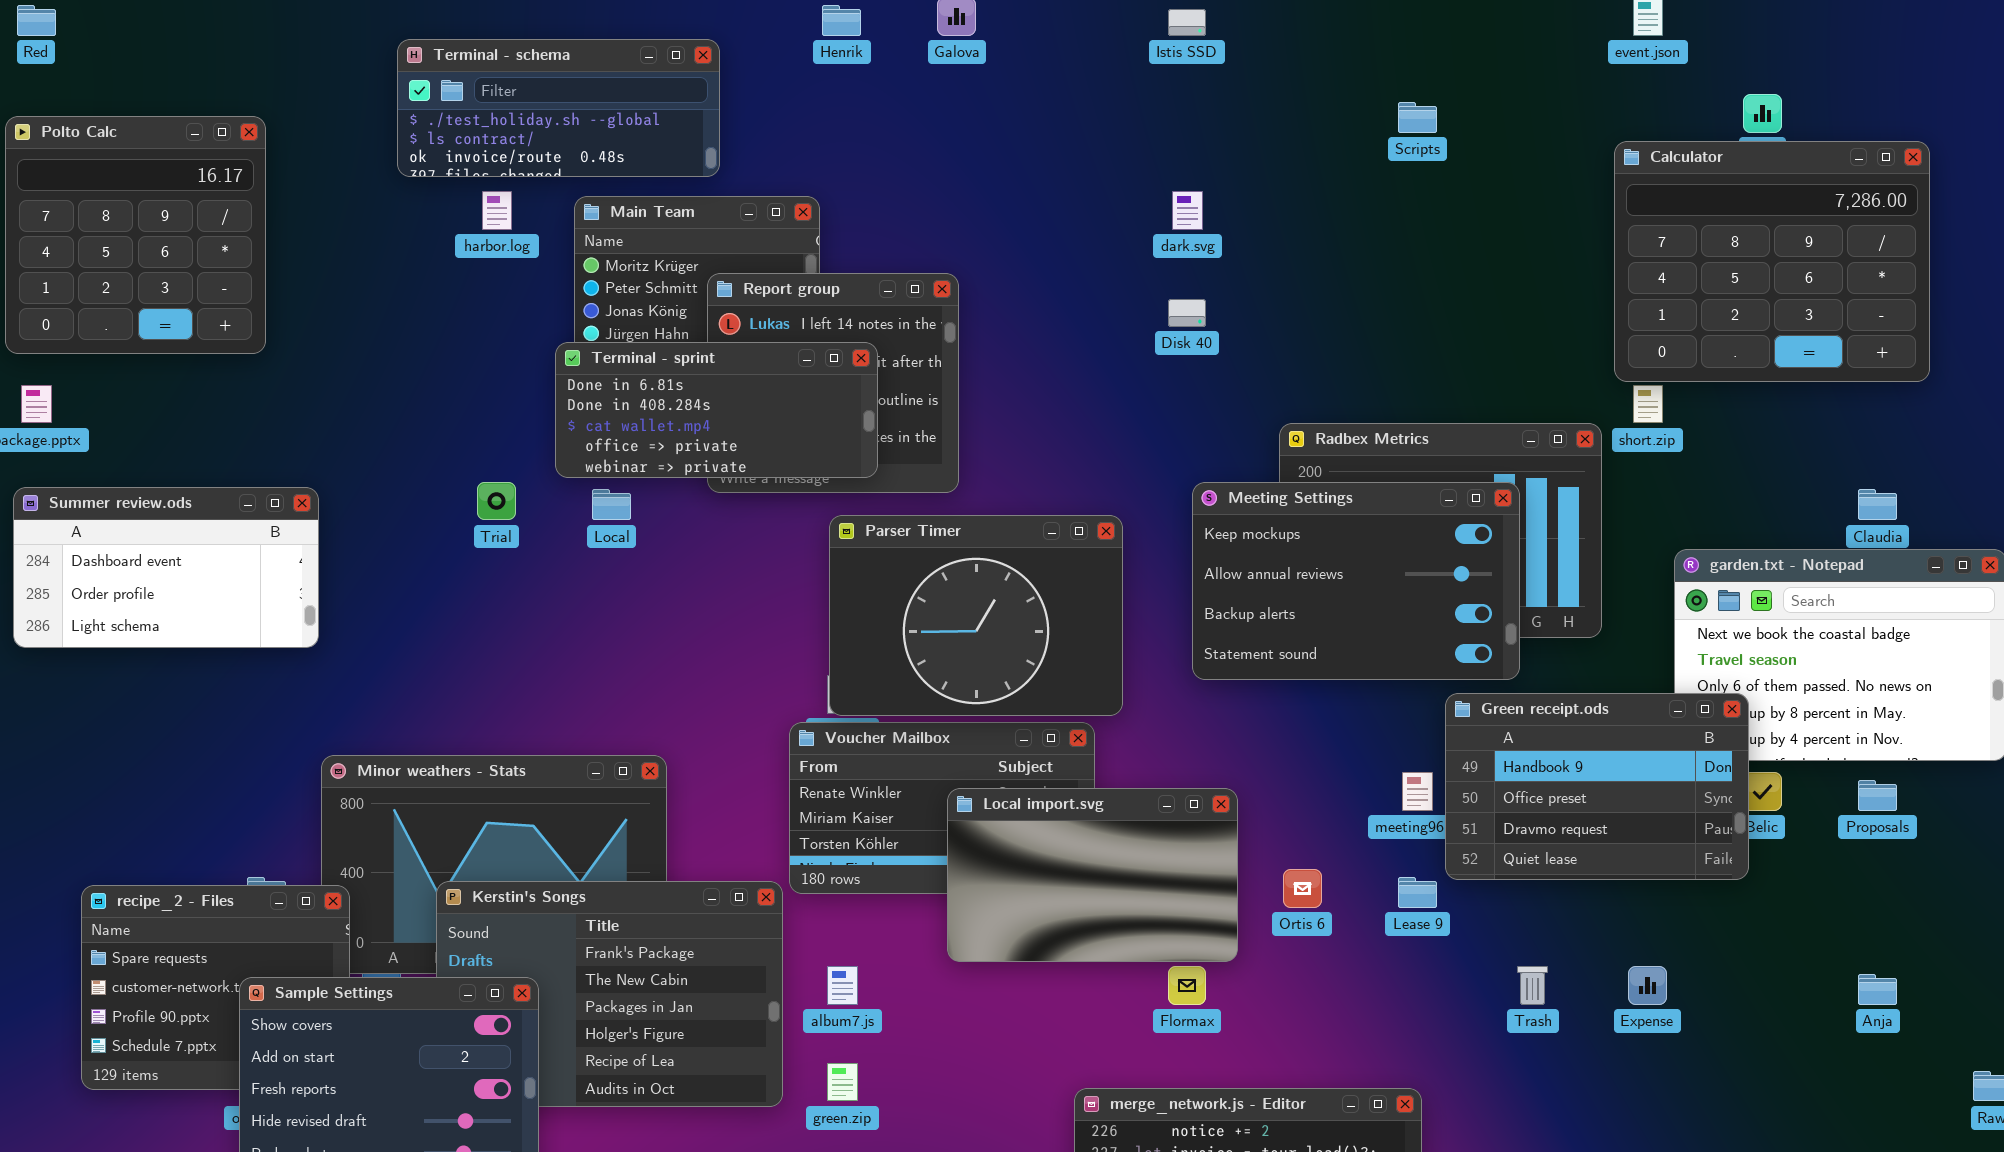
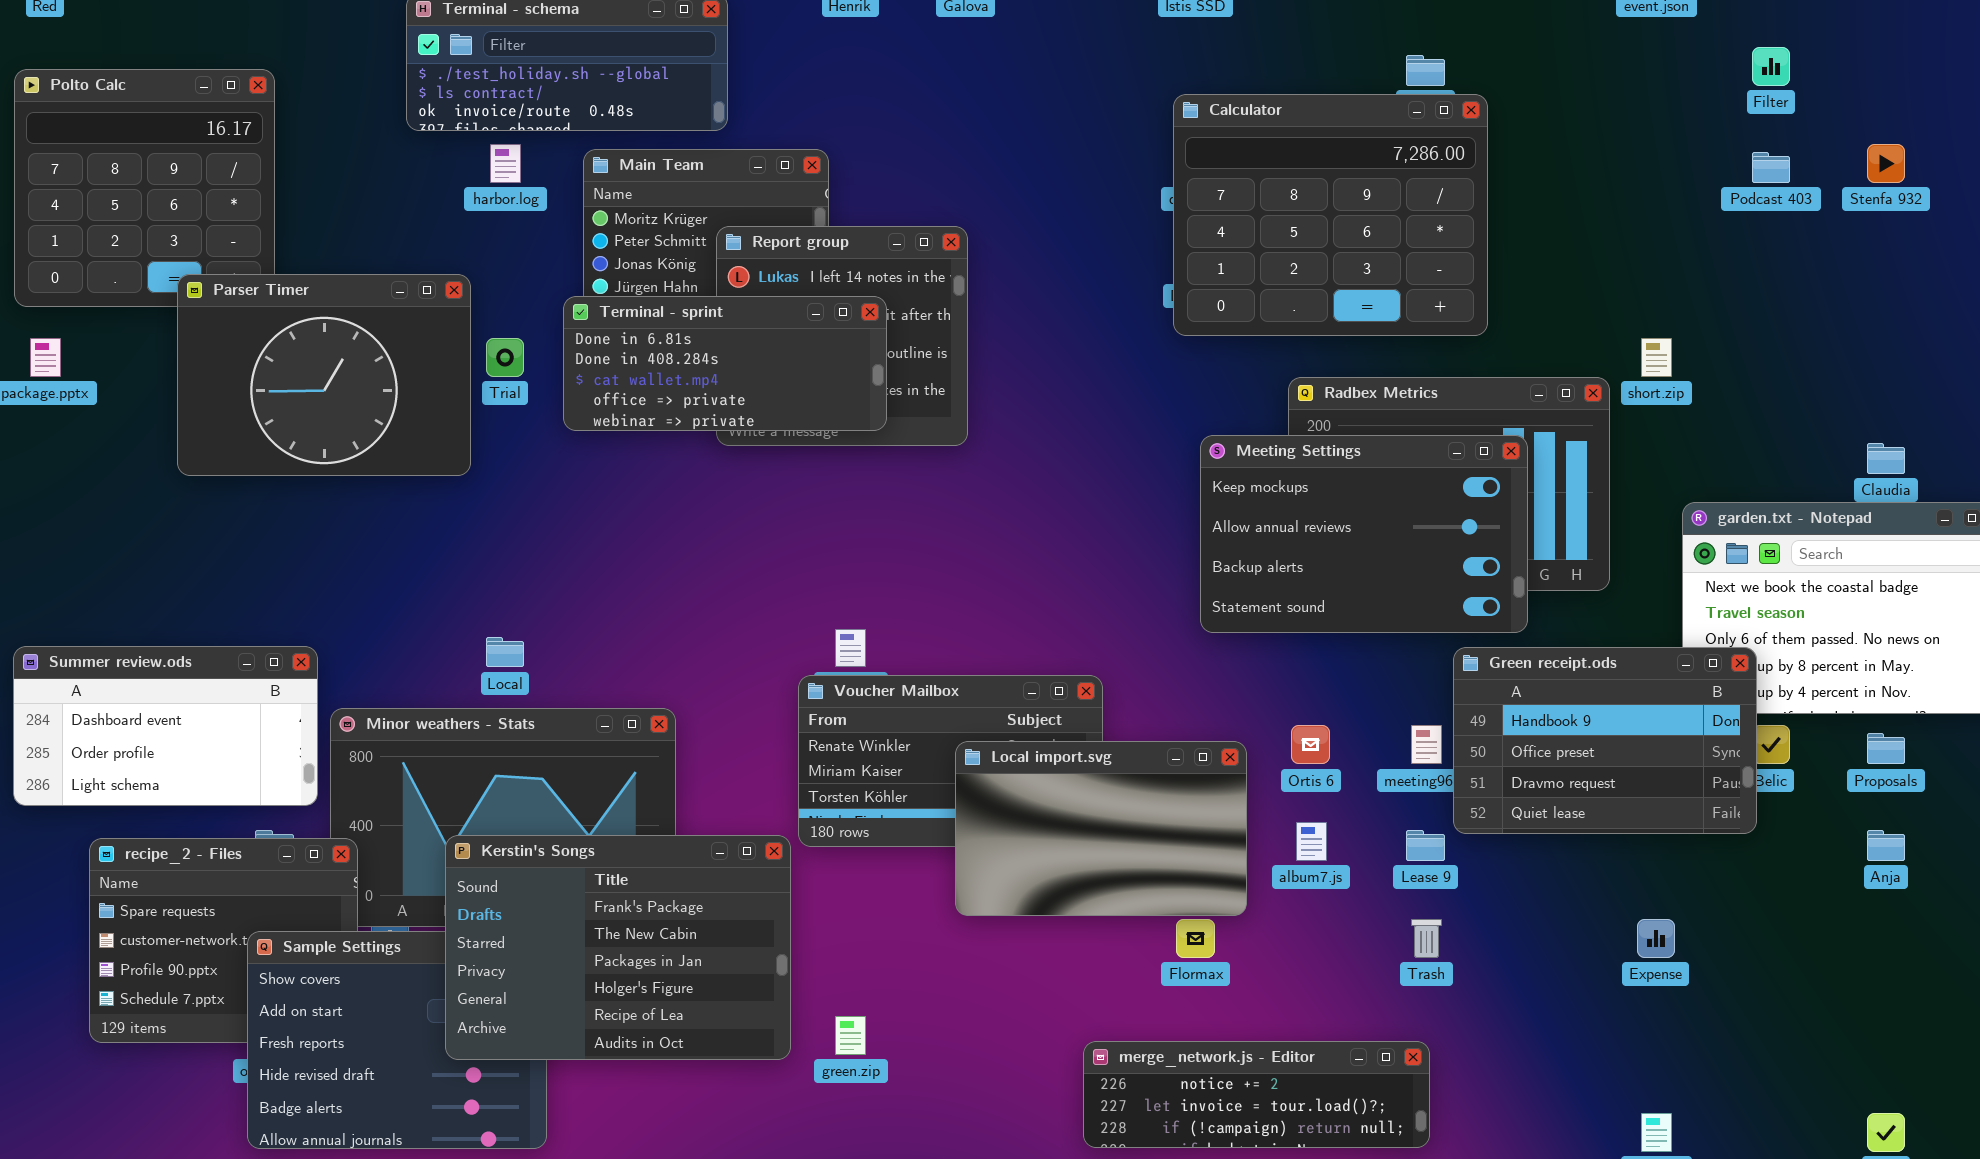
Calculator: [1614,141,1930,382] -> [1173,94,1488,336], moved
Trial: [477,482,516,520] -> [486,338,524,377], moved
Summer review.ods: [13,487,319,648] -> [13,646,318,806], moved
Local: [592,489,631,520] -> [486,637,524,667], moved
Parser Timer: [829,515,1123,716] -> [177,274,471,476], moved
Ortis 6: [1283,869,1322,908] -> [1291,725,1330,764], moved
Kerstin's Songs: [436,881,783,1107] -> [445,835,791,1060], raised
album7.js: [827,966,858,1005] -> [1296,822,1327,861], moved
Trash: [1517,966,1548,1005] -> [1411,919,1442,958], moved
Anja: [1858,974,1897,1005] -> [1867,830,1905,861], moved

